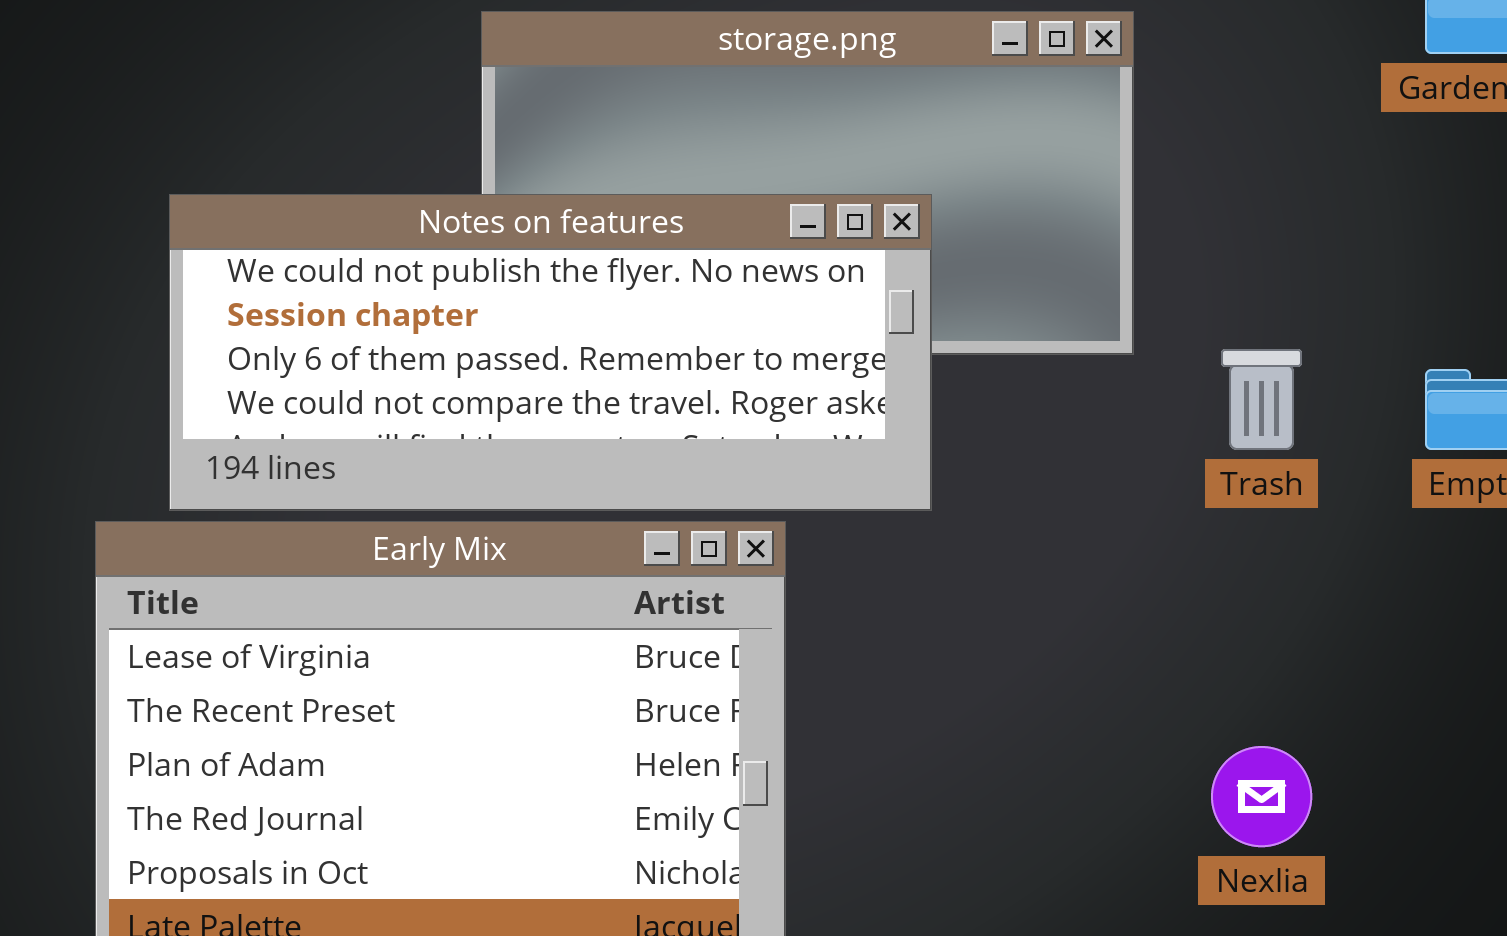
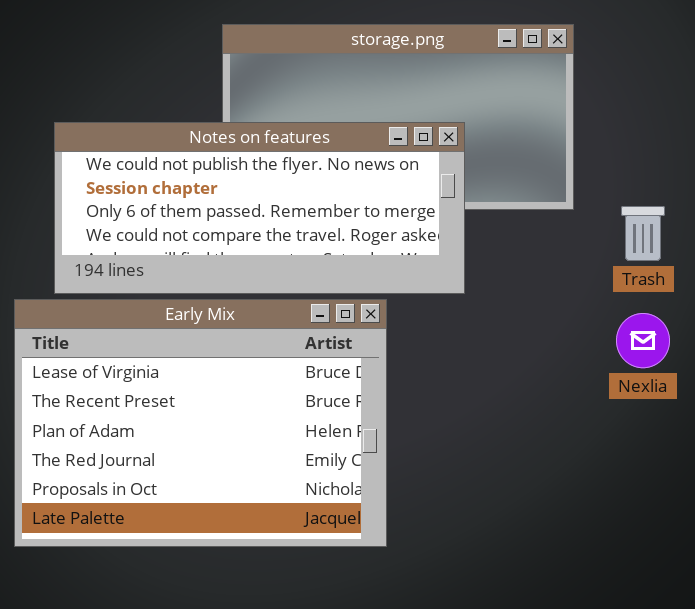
Nexlia: [1211,746,1312,847] -> [616,313,670,368], moved

